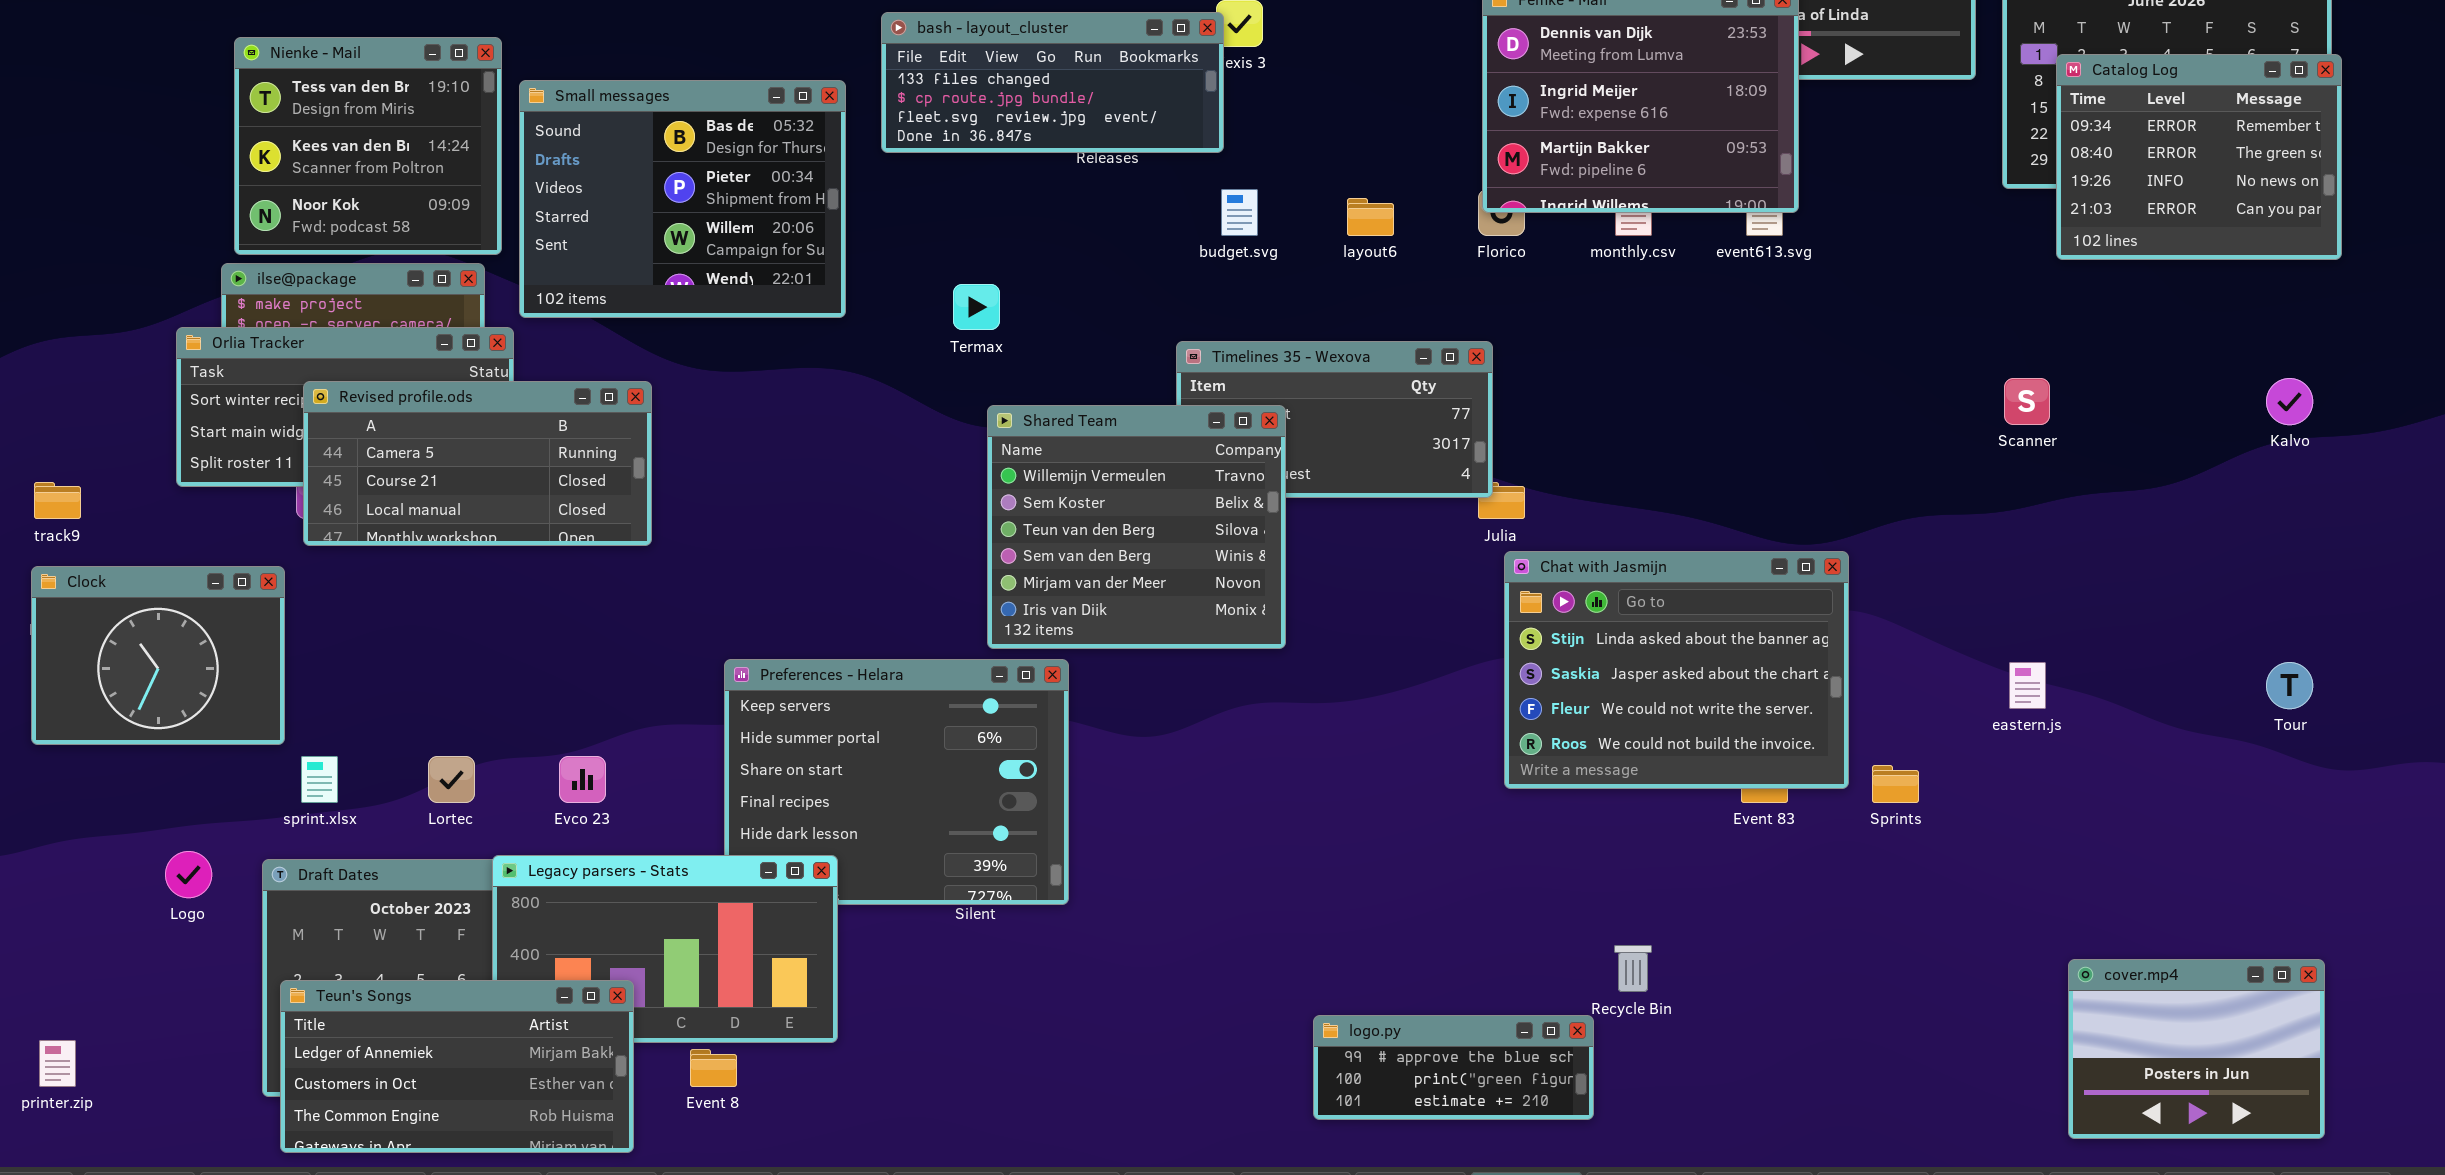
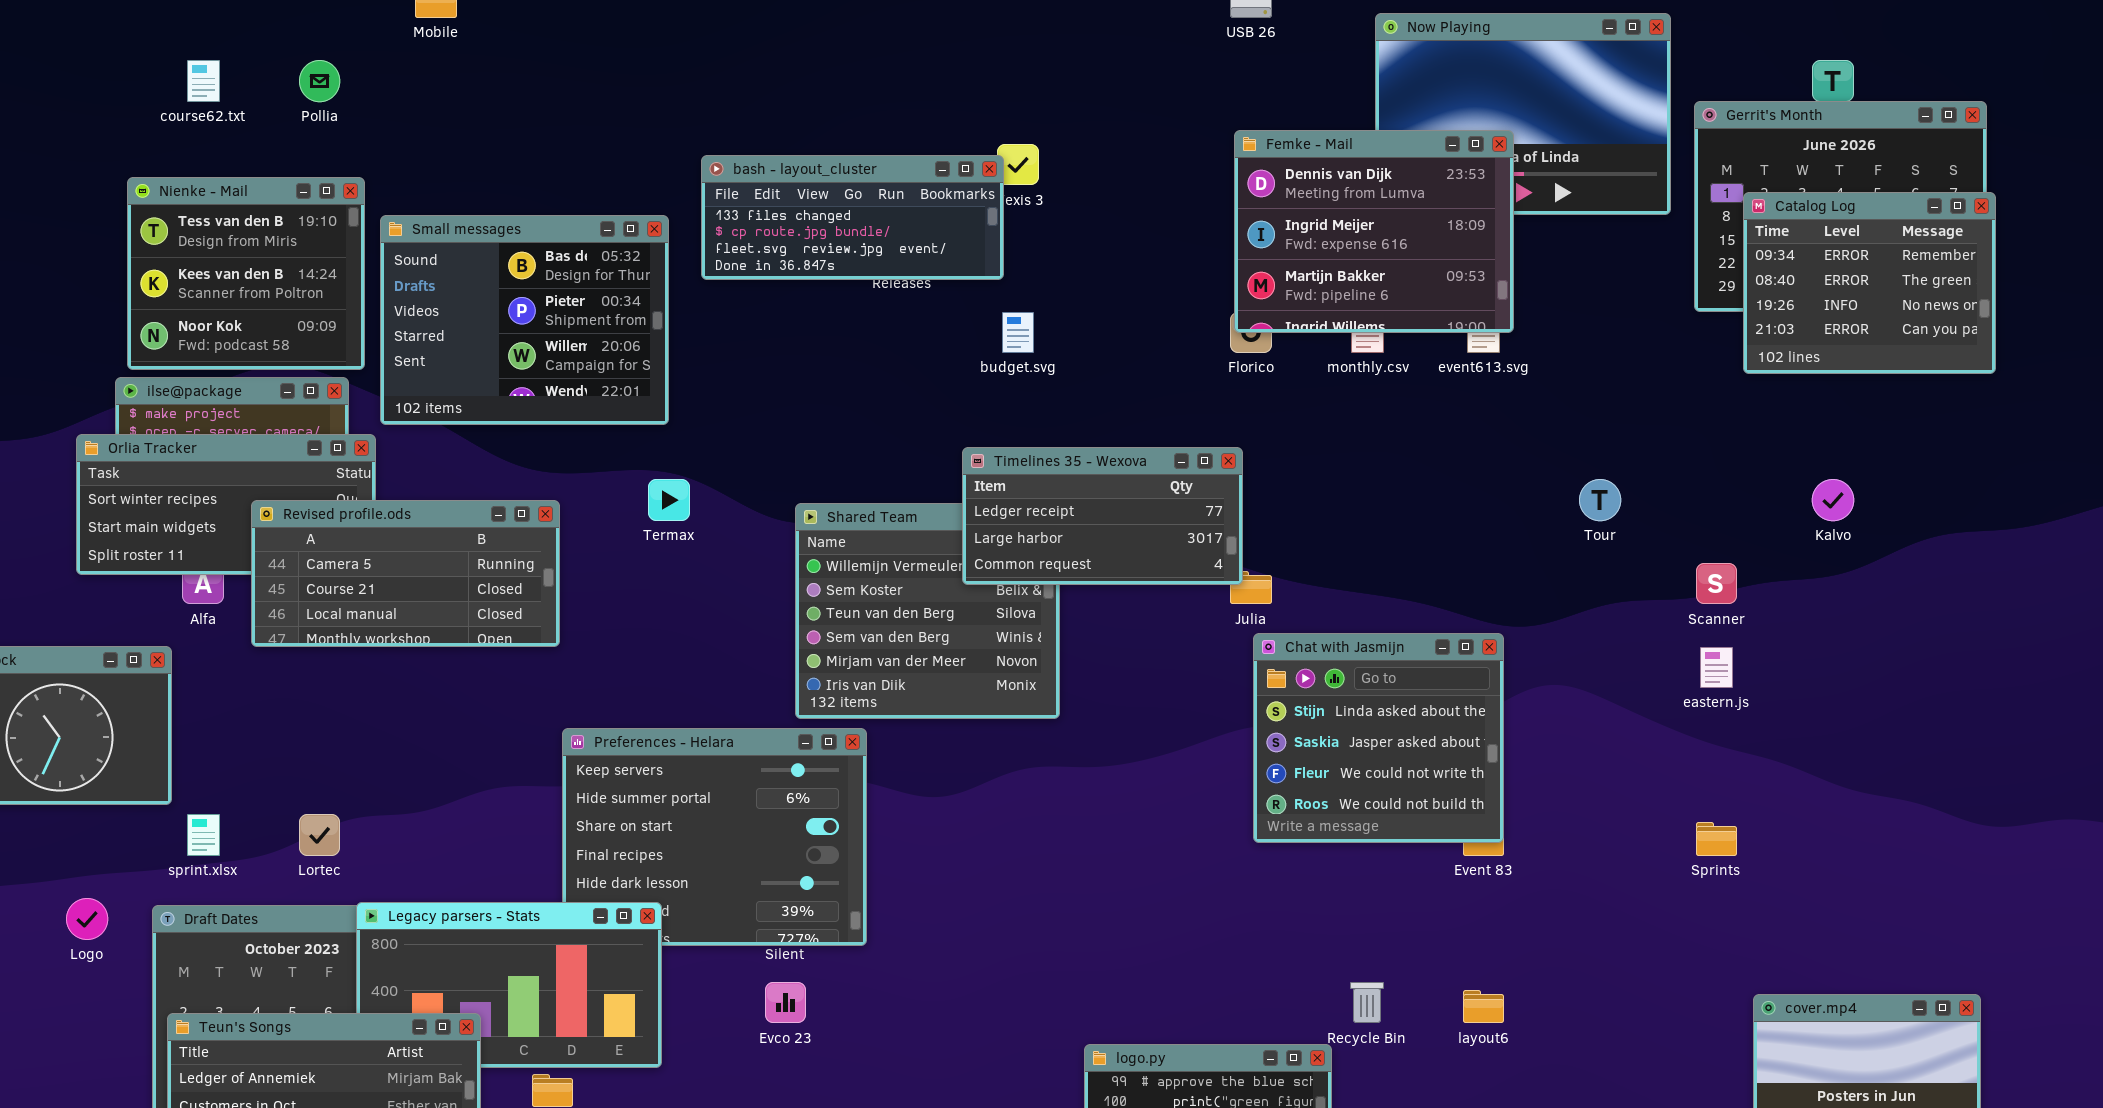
layout6: [1347,198,1394,236] -> [1463,990,1504,1023], moved
Termax: [953,284,1000,330] -> [648,479,690,521], moved
Timelines 35 - Wexova: [1176,341,1493,498] -> [962,447,1243,585], raised
Scanner: [2004,378,2050,425] -> [1696,563,1737,604], moved
Kalvo: [2266,378,2313,425] -> [1812,479,1854,521], moved
Revised profile.ods: [303,381,652,546] -> [251,500,560,647], moved
Chat with Jasmijn: [1504,551,1849,789] -> [1253,633,1504,843], resized
eastern.js: [2009,662,2046,709] -> [1700,647,1733,688], moved
Tour: [2266,662,2313,709] -> [1579,479,1621,521], moved
Evco 23: [559,756,606,803] -> [765,982,806,1023], moved
Sprints: [1872,765,1919,803] -> [1696,822,1737,856], moved

